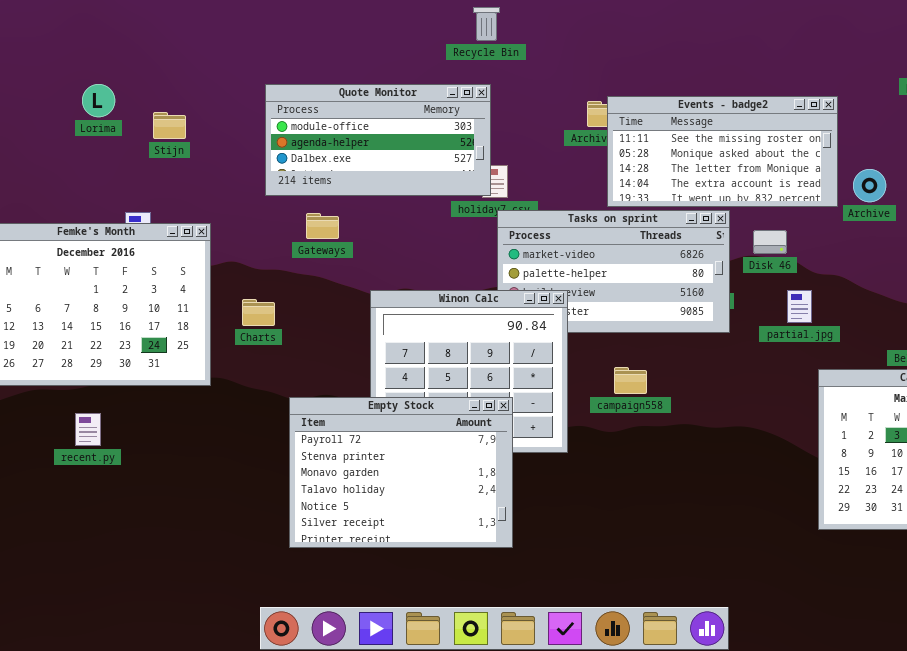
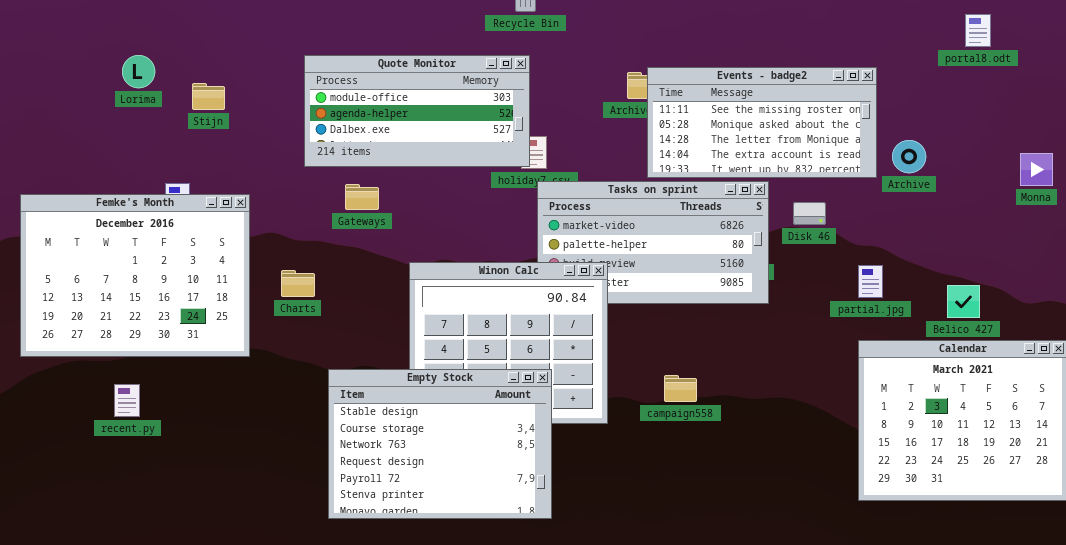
partial.jpg: [787,290,812,323] -> [858,265,883,298], moved
campaign558: [614,367,647,394] -> [664,375,697,402], moved
Empty Stock: [289,397,513,548] -> [328,369,552,519], scrolled up 4 rows

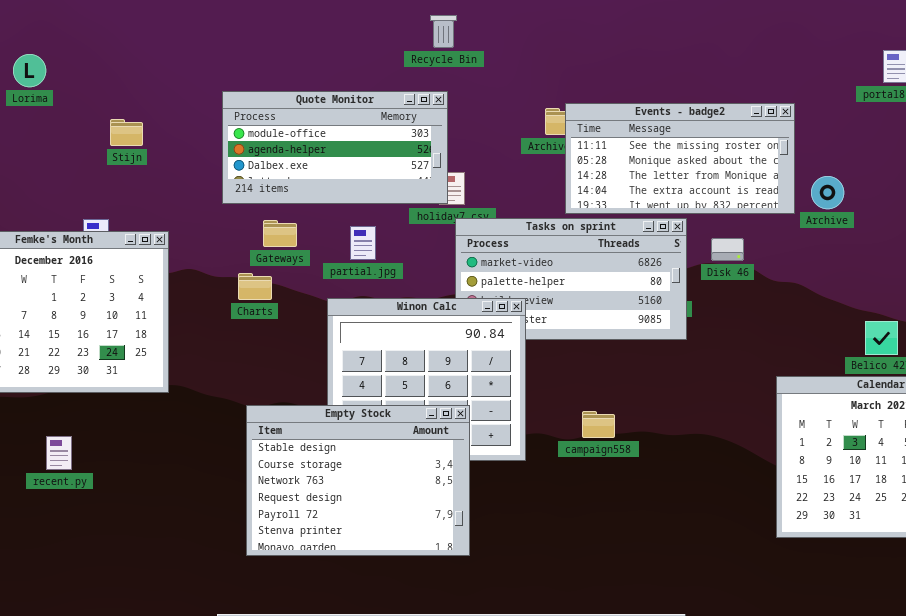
Lorima: [122,55,155,88] -> [13,54,46,87], moved
partial.jpg: [858,265,883,298] -> [350,226,376,260], moved
Charts: [281,270,315,297] -> [238,273,272,300], moved
recent.py: [114,384,140,417] -> [46,436,72,470], moved

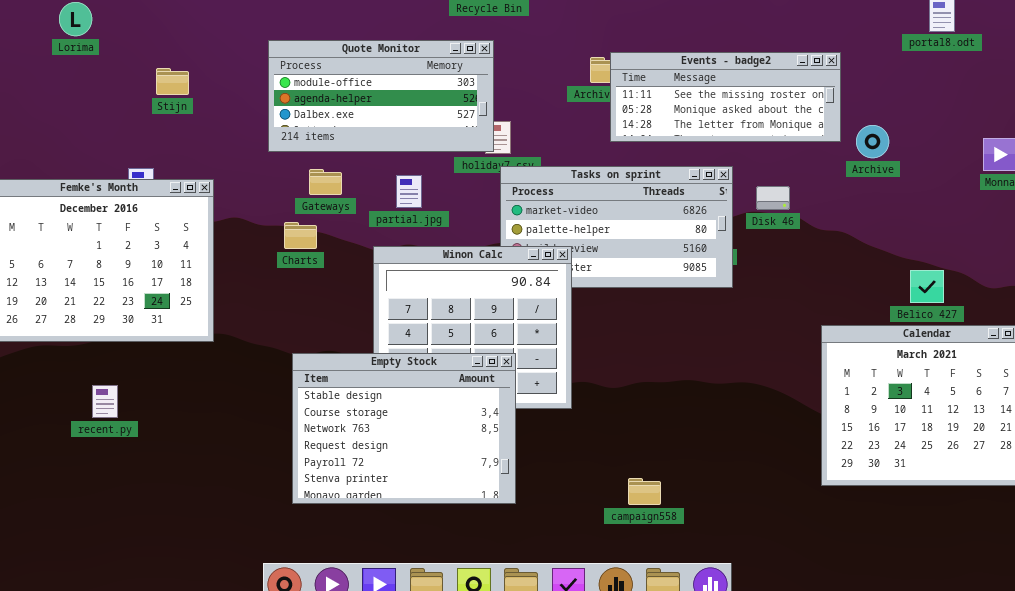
Events - badge2: [565,103,795,214] -> [610,52,841,142], resized
campaign558: [582,411,615,438] -> [628,478,661,505], moved

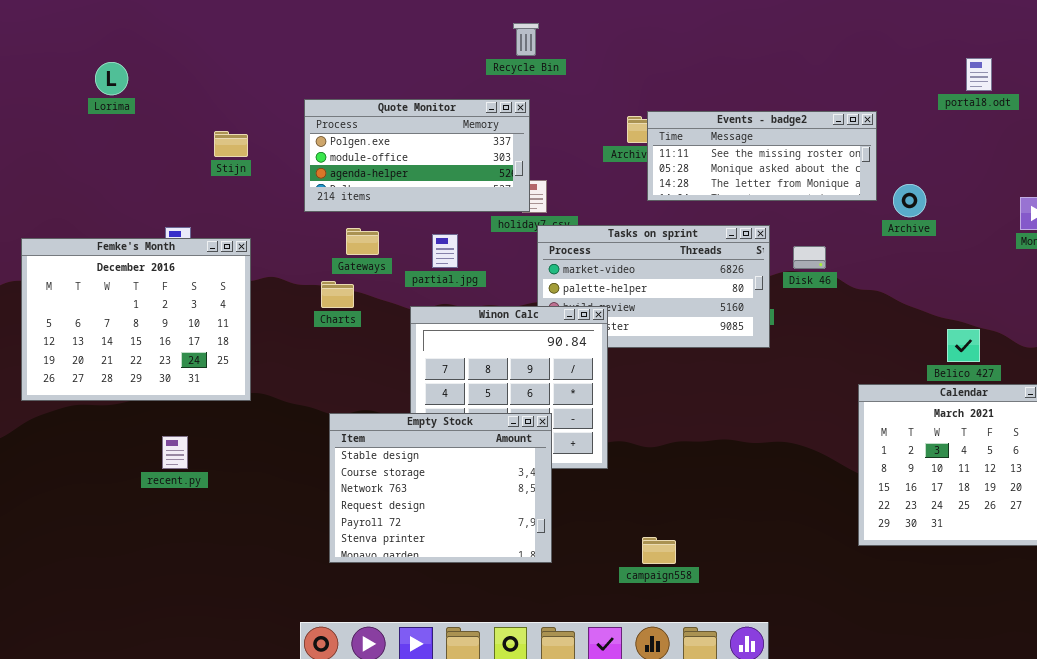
Quote Monitor: [268,40,494,152] -> [304,99,530,212], scrolled up 1 row
Stijn: [156,68,189,95] -> [214,131,248,157], moved
recent.py: [92,385,118,418] -> [162,436,188,469], moved
campaign558: [628,478,661,505] -> [642,537,676,564], moved

